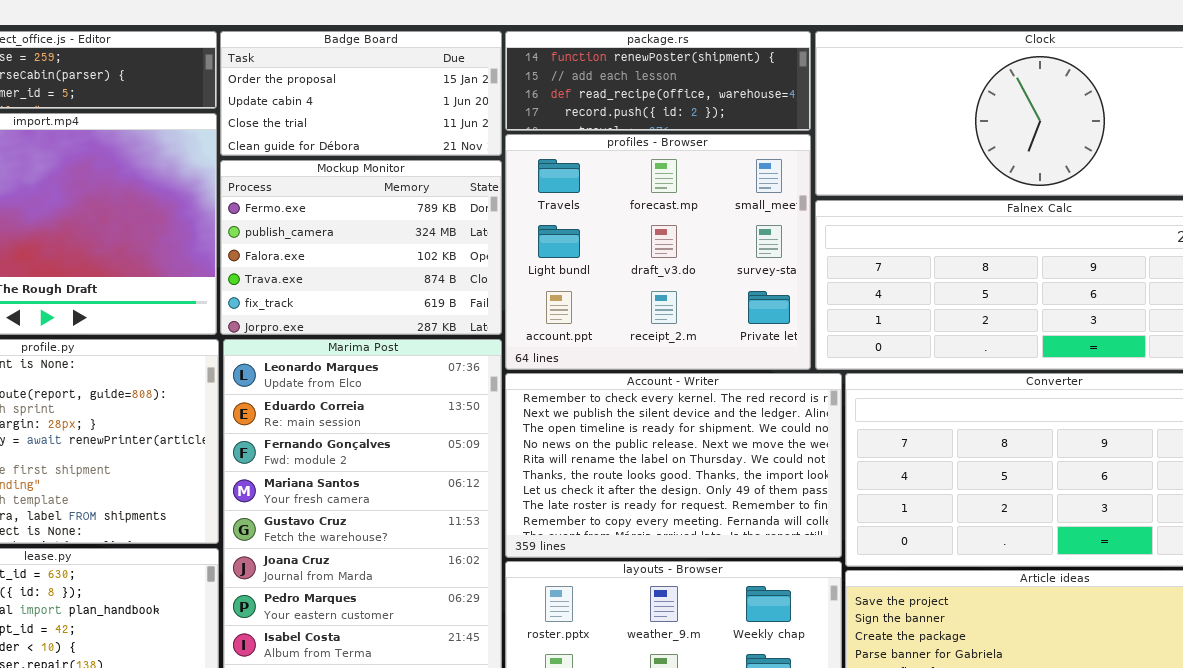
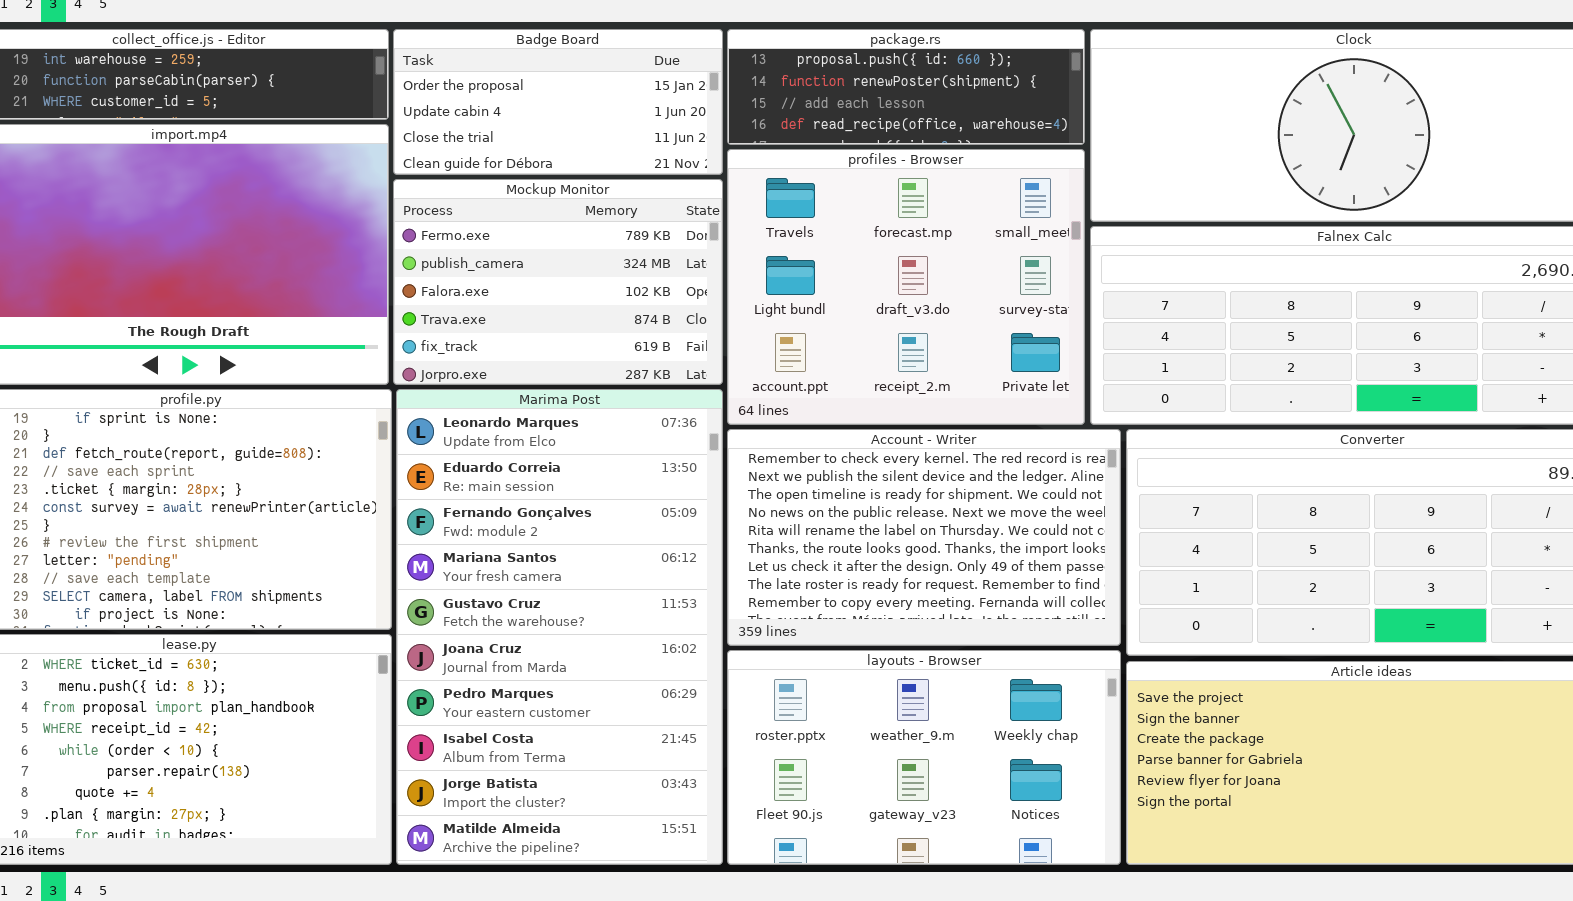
package.rs: [505,31,811,131] -> [727,29,1085,145], scrolled up 1 row

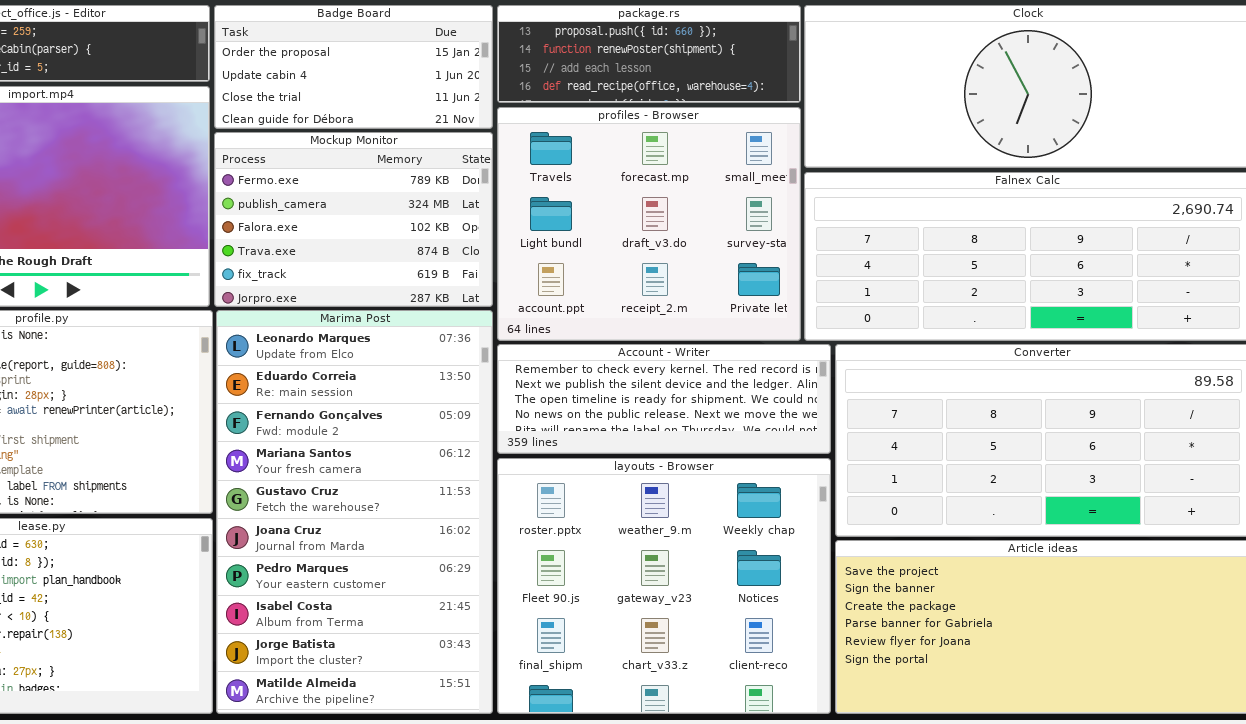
Account - Writer: [727,429,1121,646] -> [497,344,831,454], resized
layouts - Browser: [727,650,1121,865] -> [497,458,831,714], resized

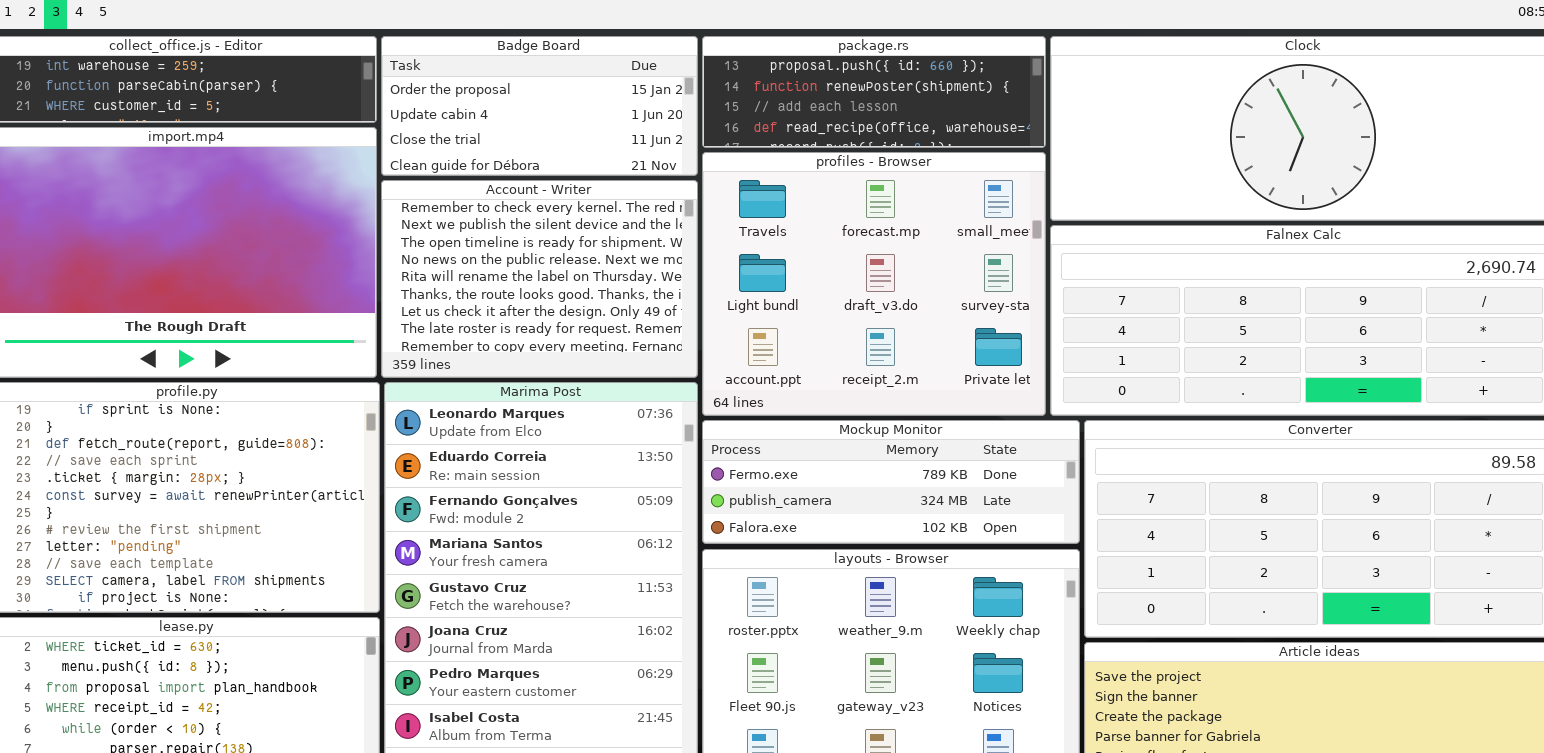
Mockup Monitor: [214,132,493,307] -> [702,420,1080,544], moved, resized
Account - Writer: [497,344,831,454] -> [381,180,698,378], moved, resized

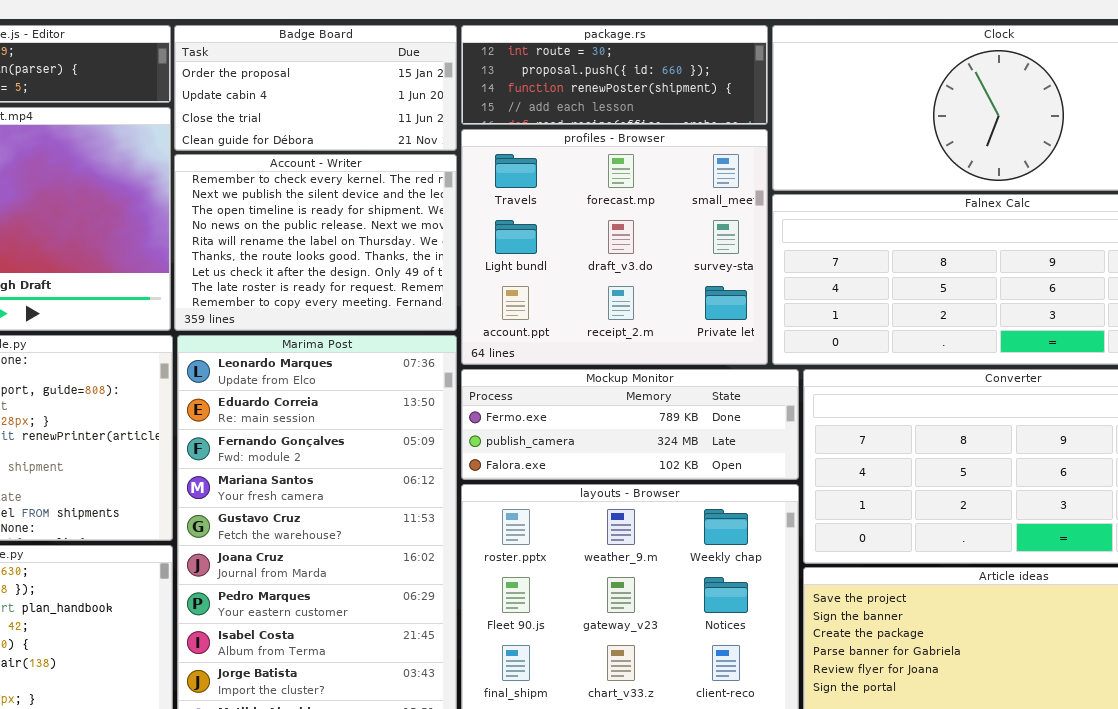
package.rs: [702,36,1046,148] -> [461,25,768,125], scrolled up 1 row

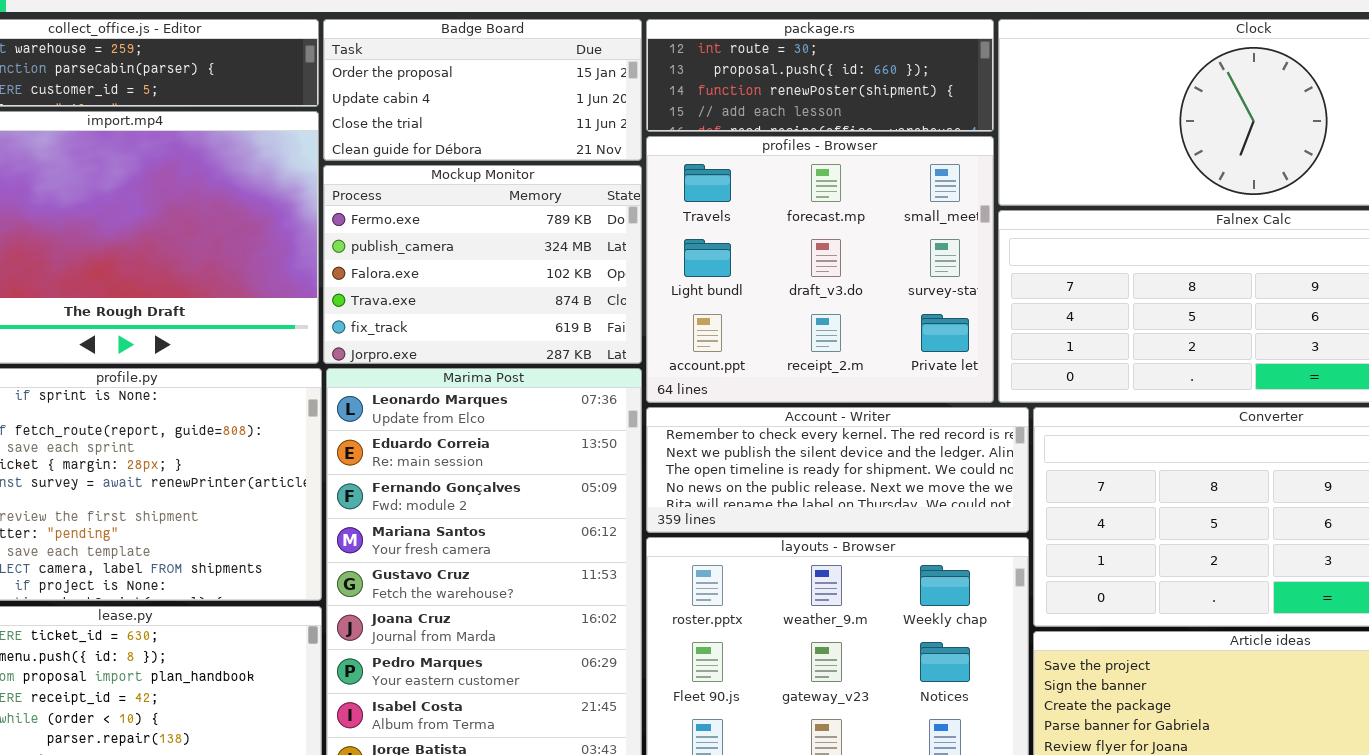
Account - Writer: [174,154,457,331] -> [646,407,1029,533], moved, resized
Mockup Monitor: [461,369,799,480] -> [323,165,642,364], moved, resized

